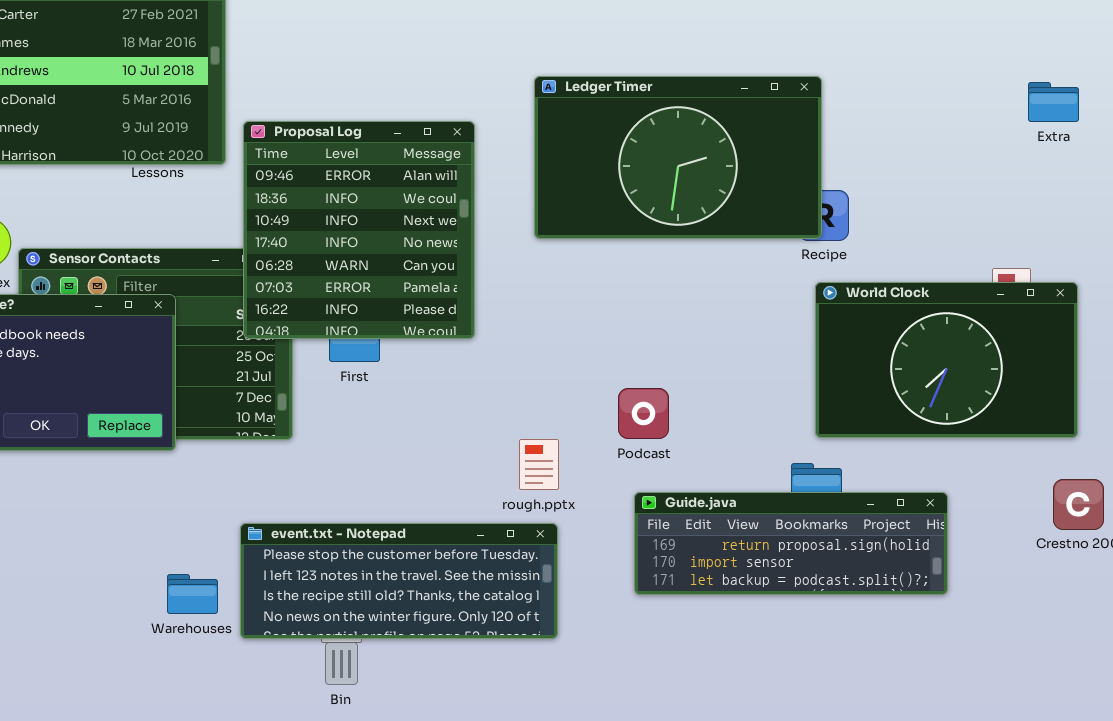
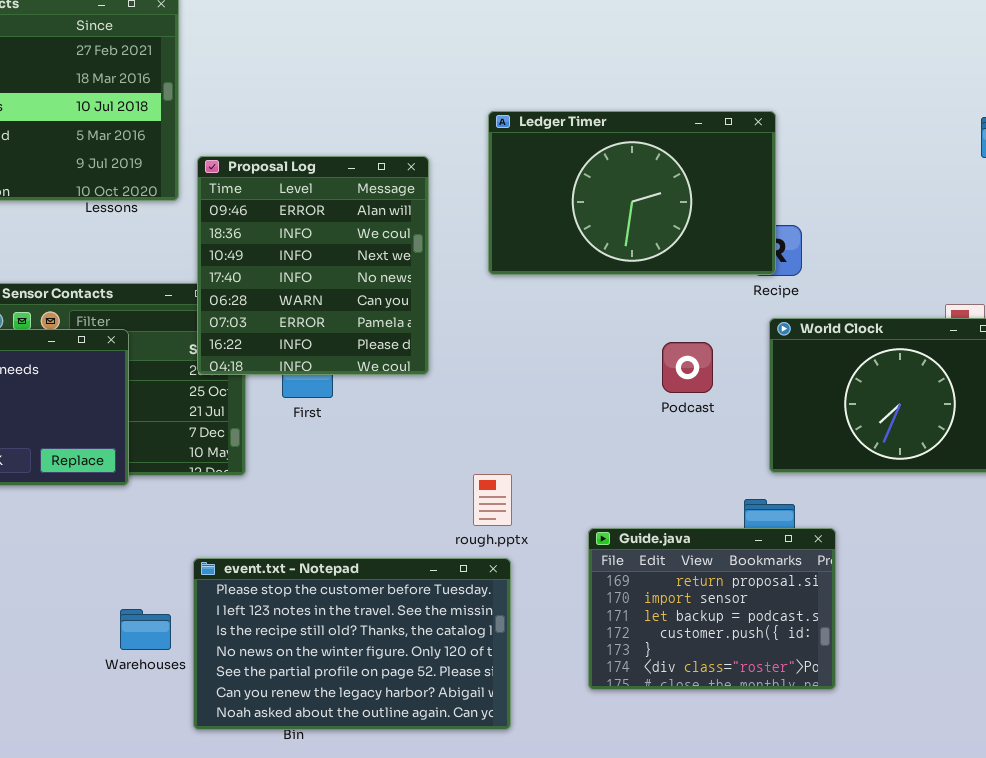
Podcast: [618,388,669,439] -> [662,342,713,393], moved
Guide.java: [634,492,948,595] -> [588,528,836,690], resized
event.txt - Notepad: [240,523,558,639] -> [193,558,511,730], resized

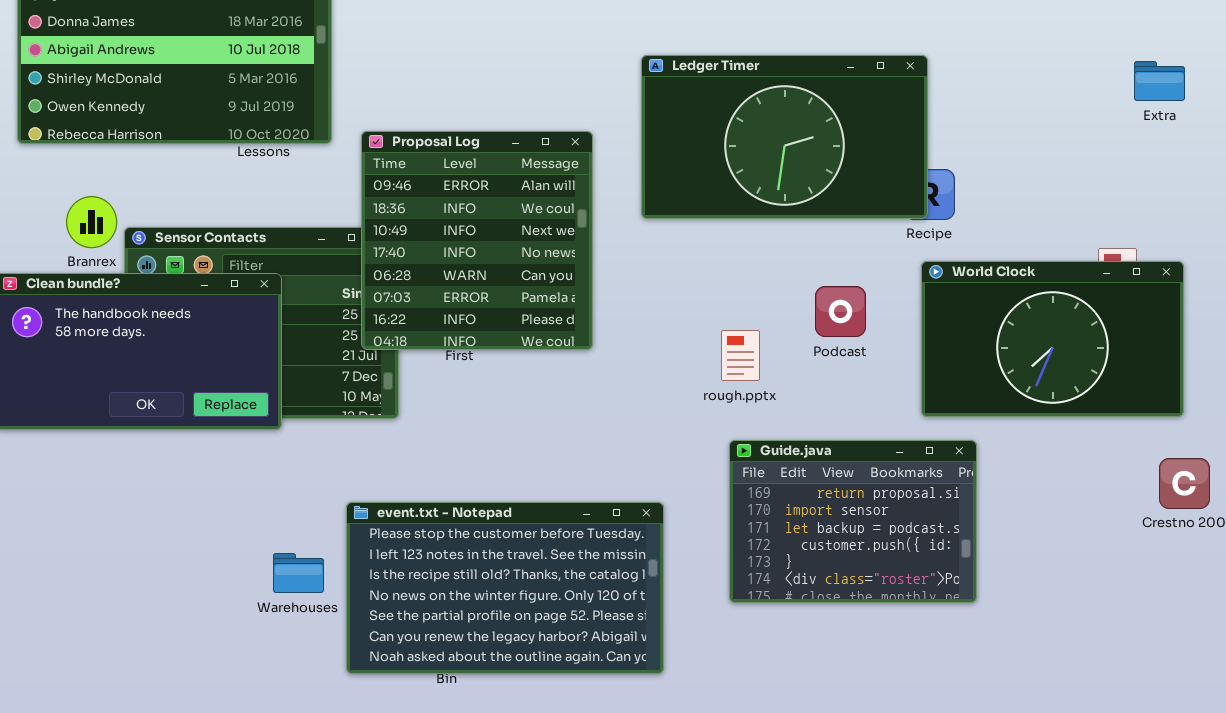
Proposal Log: [197,156,429,375] -> [361,131,593,350], moved
rough.pptx: [473,474,512,526] -> [721,330,760,381], moved
Guide.java: [588,528,836,690] -> [729,440,977,603], moved

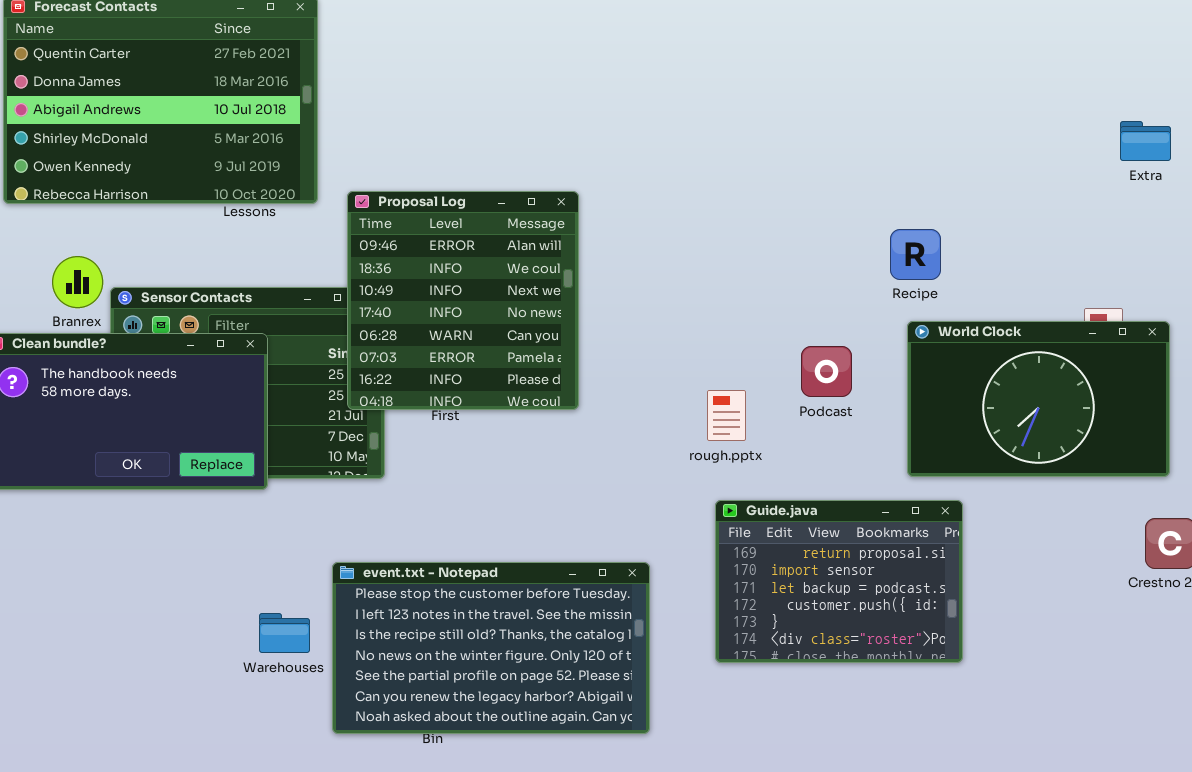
Ledger Timer: [641,55,928,219] -> none, closed

